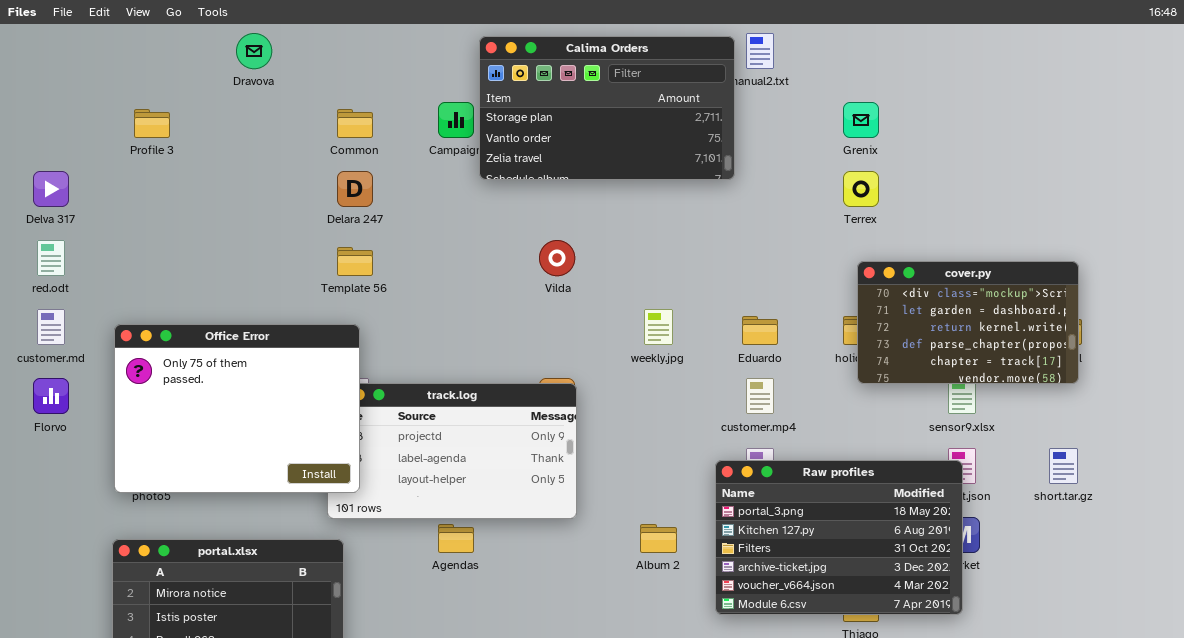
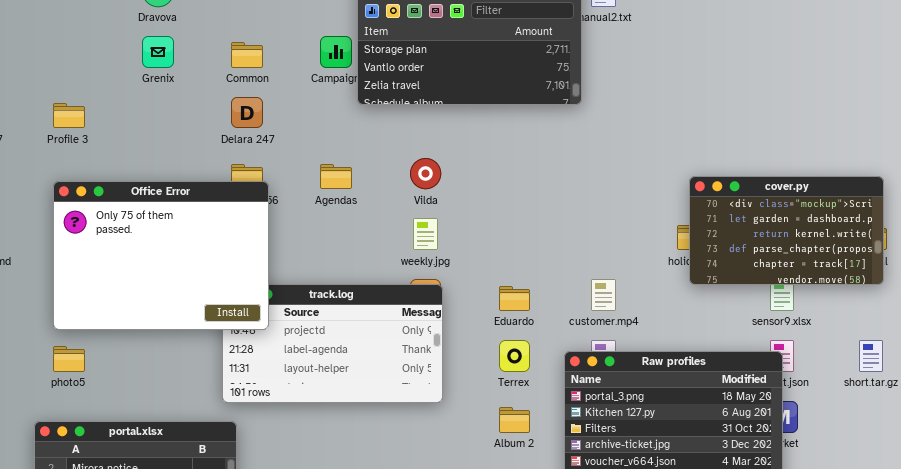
Grenix: [843,102,879,138] -> [142,36,174,68], moved
Profile 3: [134,109,170,138] -> [53,103,85,128], moved
Terrex: [843,171,879,207] -> [499,340,530,372], moved
weekly.jpg: [644,309,673,345] -> [413,218,438,250], moved
Eduardo: [742,316,778,345] -> [499,286,530,311], moved
Office Error: [114,324,360,493] -> [53,181,269,330], moved
Agendas: [438,524,474,553] -> [320,164,352,189], moved

